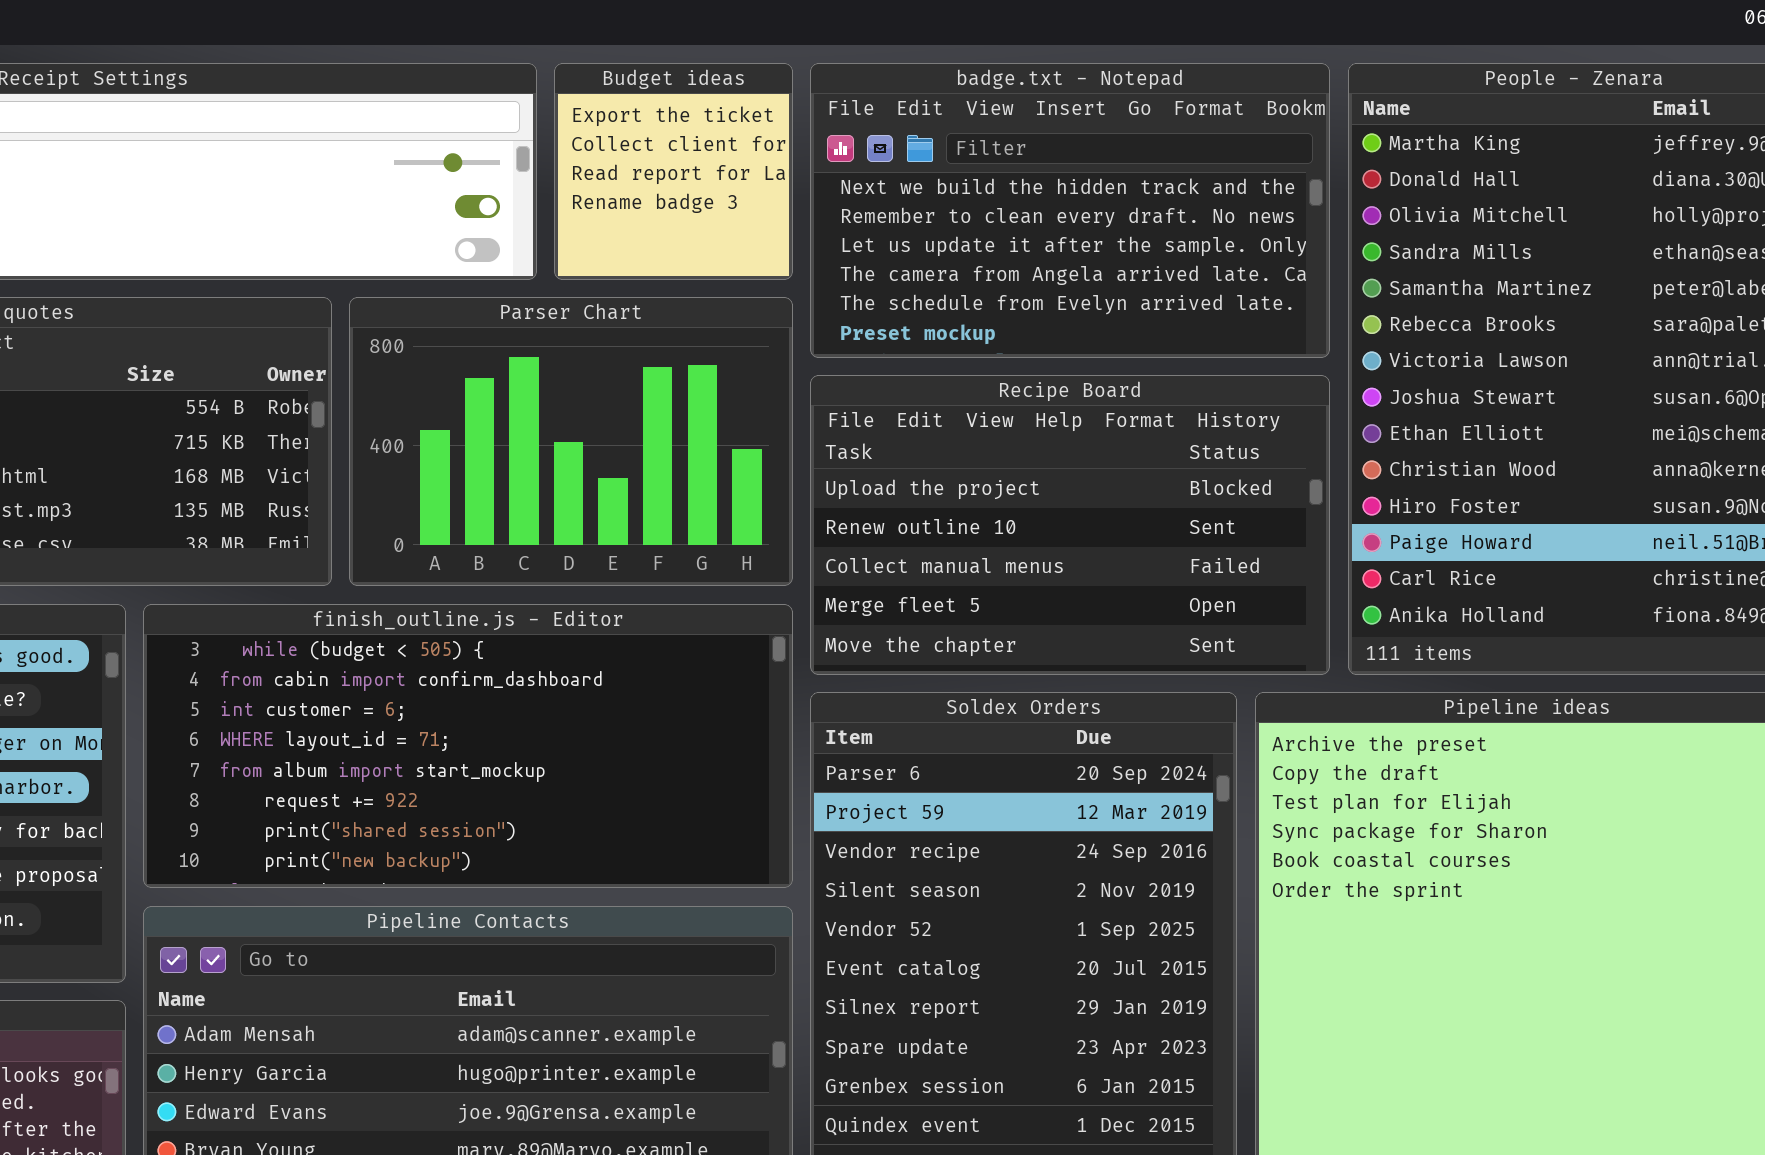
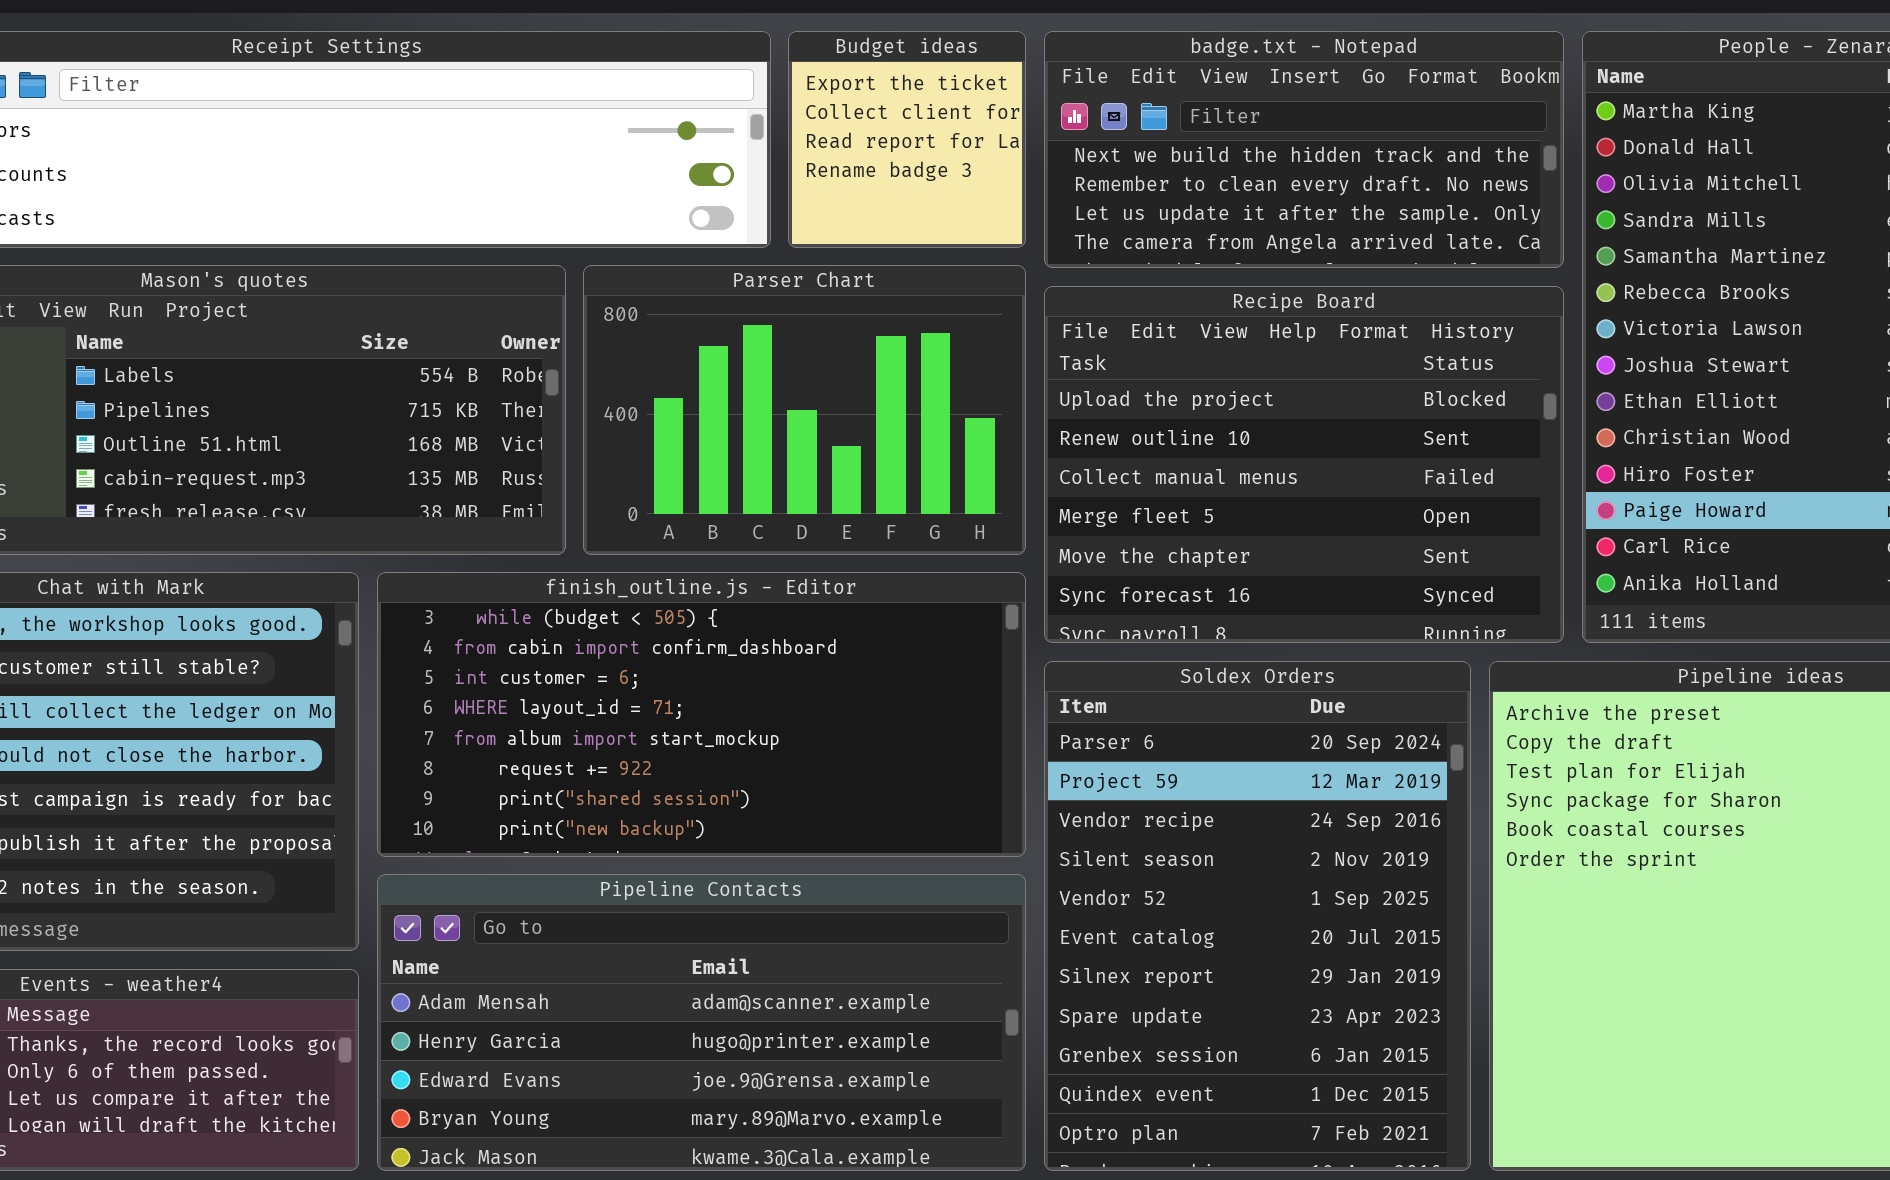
badge.txt - Notepad: [810,63,1330,358] -> [1044,31,1564,268], resized
Recipe Board: [810,375,1330,675] -> [1044,286,1564,643], resized

